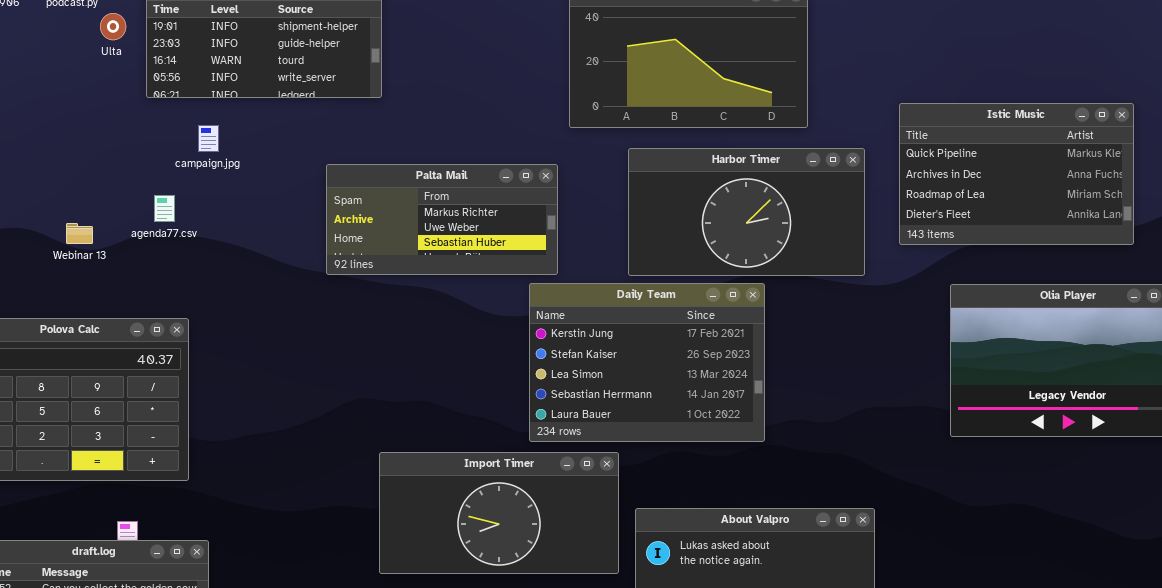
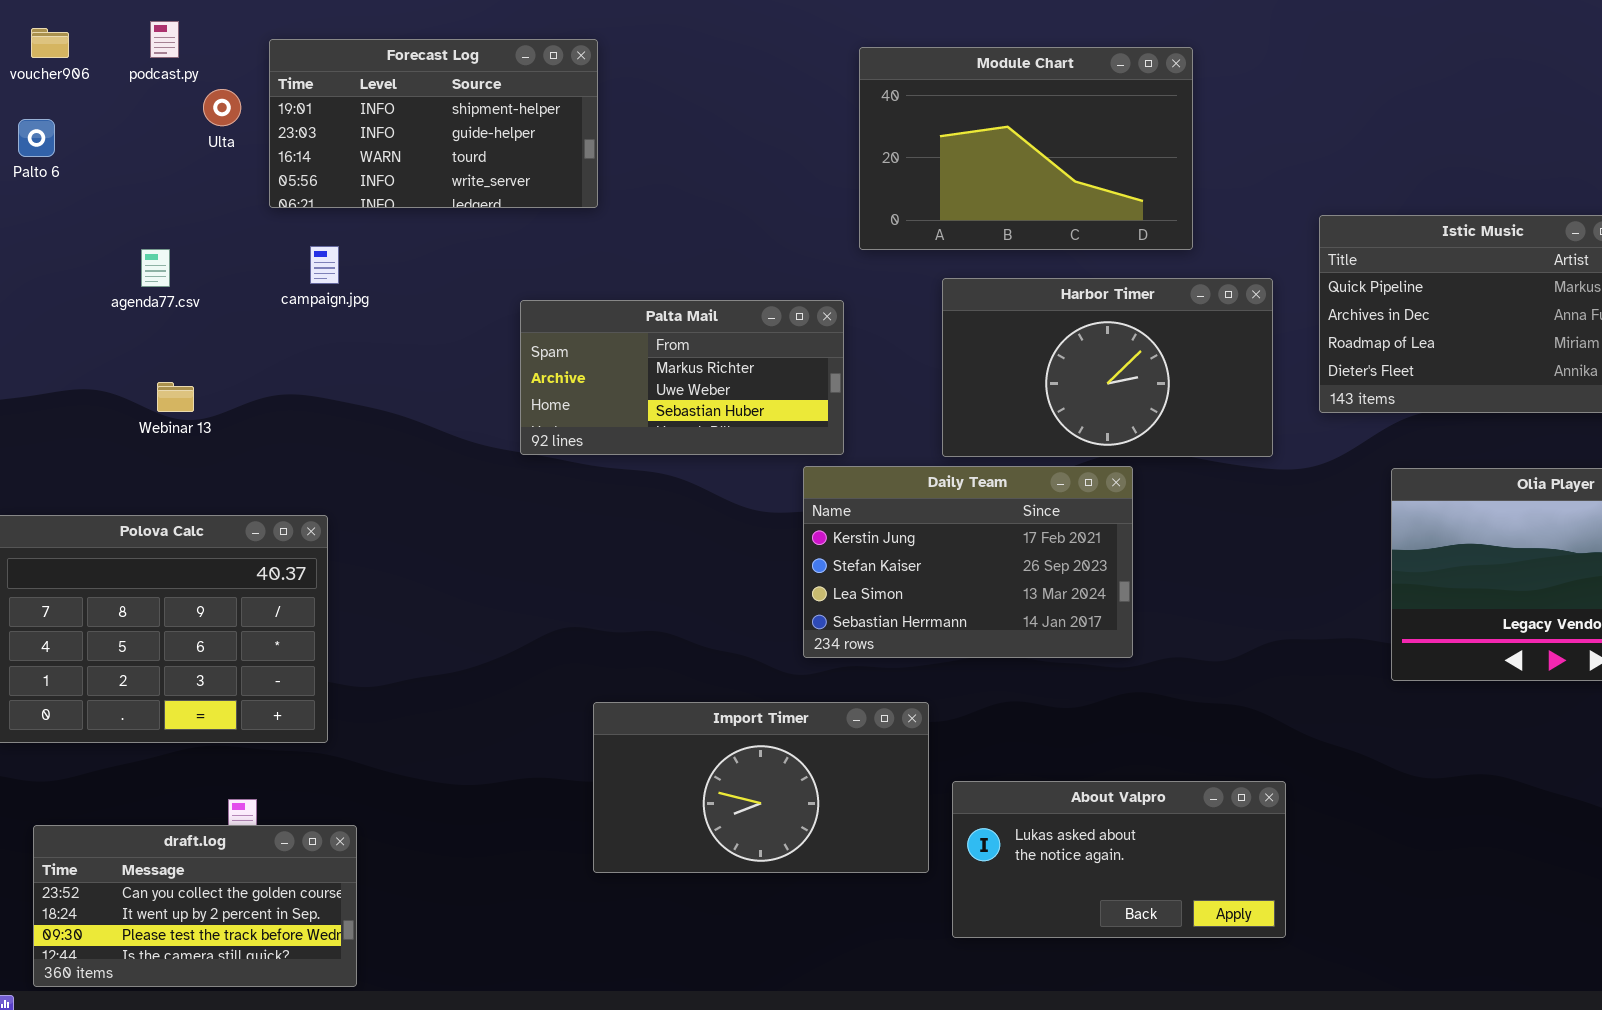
campaign.jpg: [198,125,219,152] -> [310,246,339,284], moved
agenda77.csv: [154,195,175,222] -> [141,249,170,287], moved
Daily Team: [529,283,765,442] -> [803,466,1133,658], resized

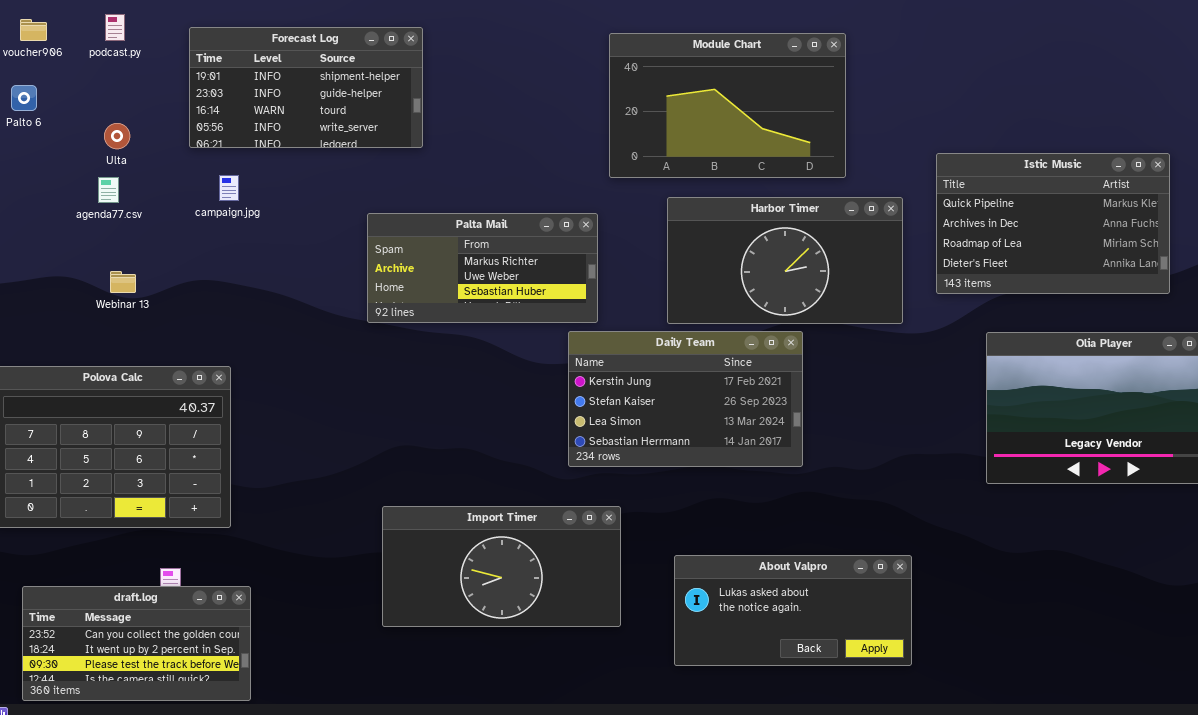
Ulta: [203,89,241,126] -> [104,123,130,149], moved
Import Timer: [593,702,929,873] -> [382,506,621,627], moved

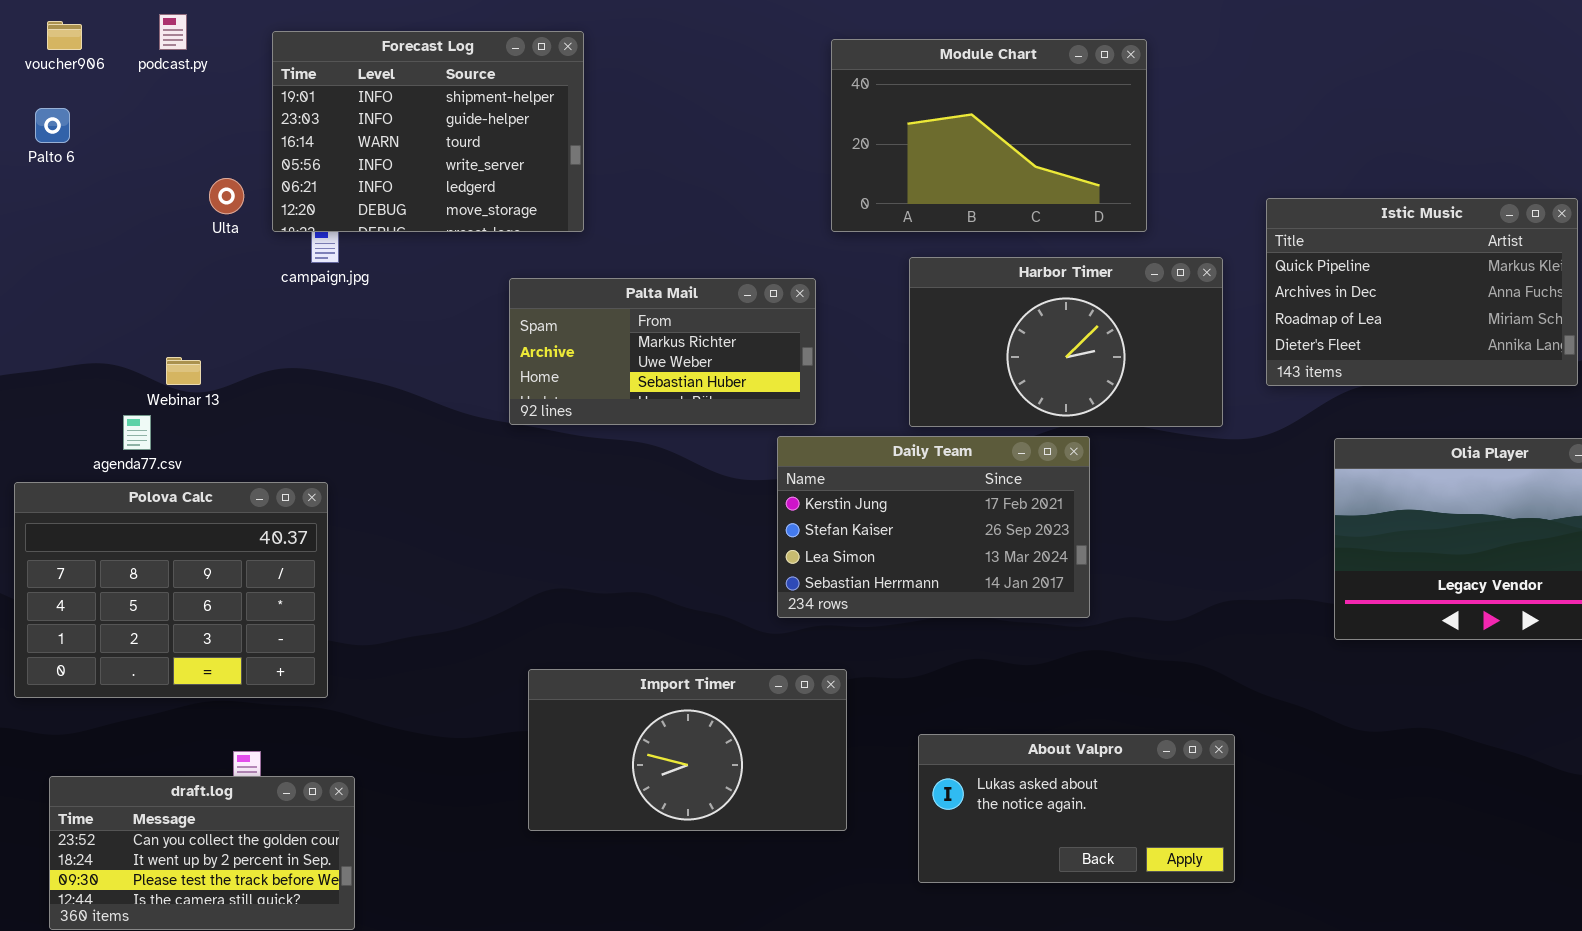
Forecast Log: [189,27,423,148] -> [272,31,584,232], resized
Ulta: [104,123,130,149] -> [209,178,244,214], moved
agenda77.csv: [98,177,119,203] -> [123,415,151,450], moved

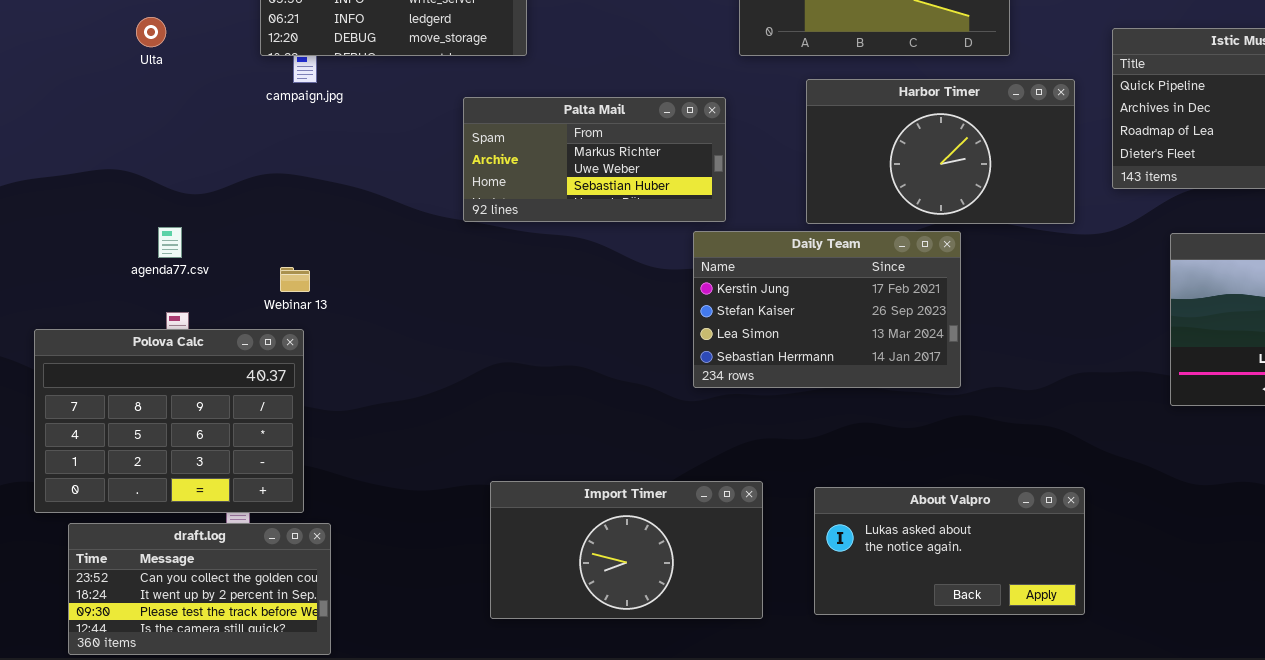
Ulta: [209,178,244,214] -> [136,17,166,47], moved
Webinar 13: [166,357,201,385] -> [280,267,310,292], moved
agenda77.csv: [123,415,151,450] -> [158,227,182,258], moved
Polova Calc: [14,482,328,698] -> [34,329,304,513], moved
Import Timer: [528,669,847,831] -> [490,481,763,619], moved

